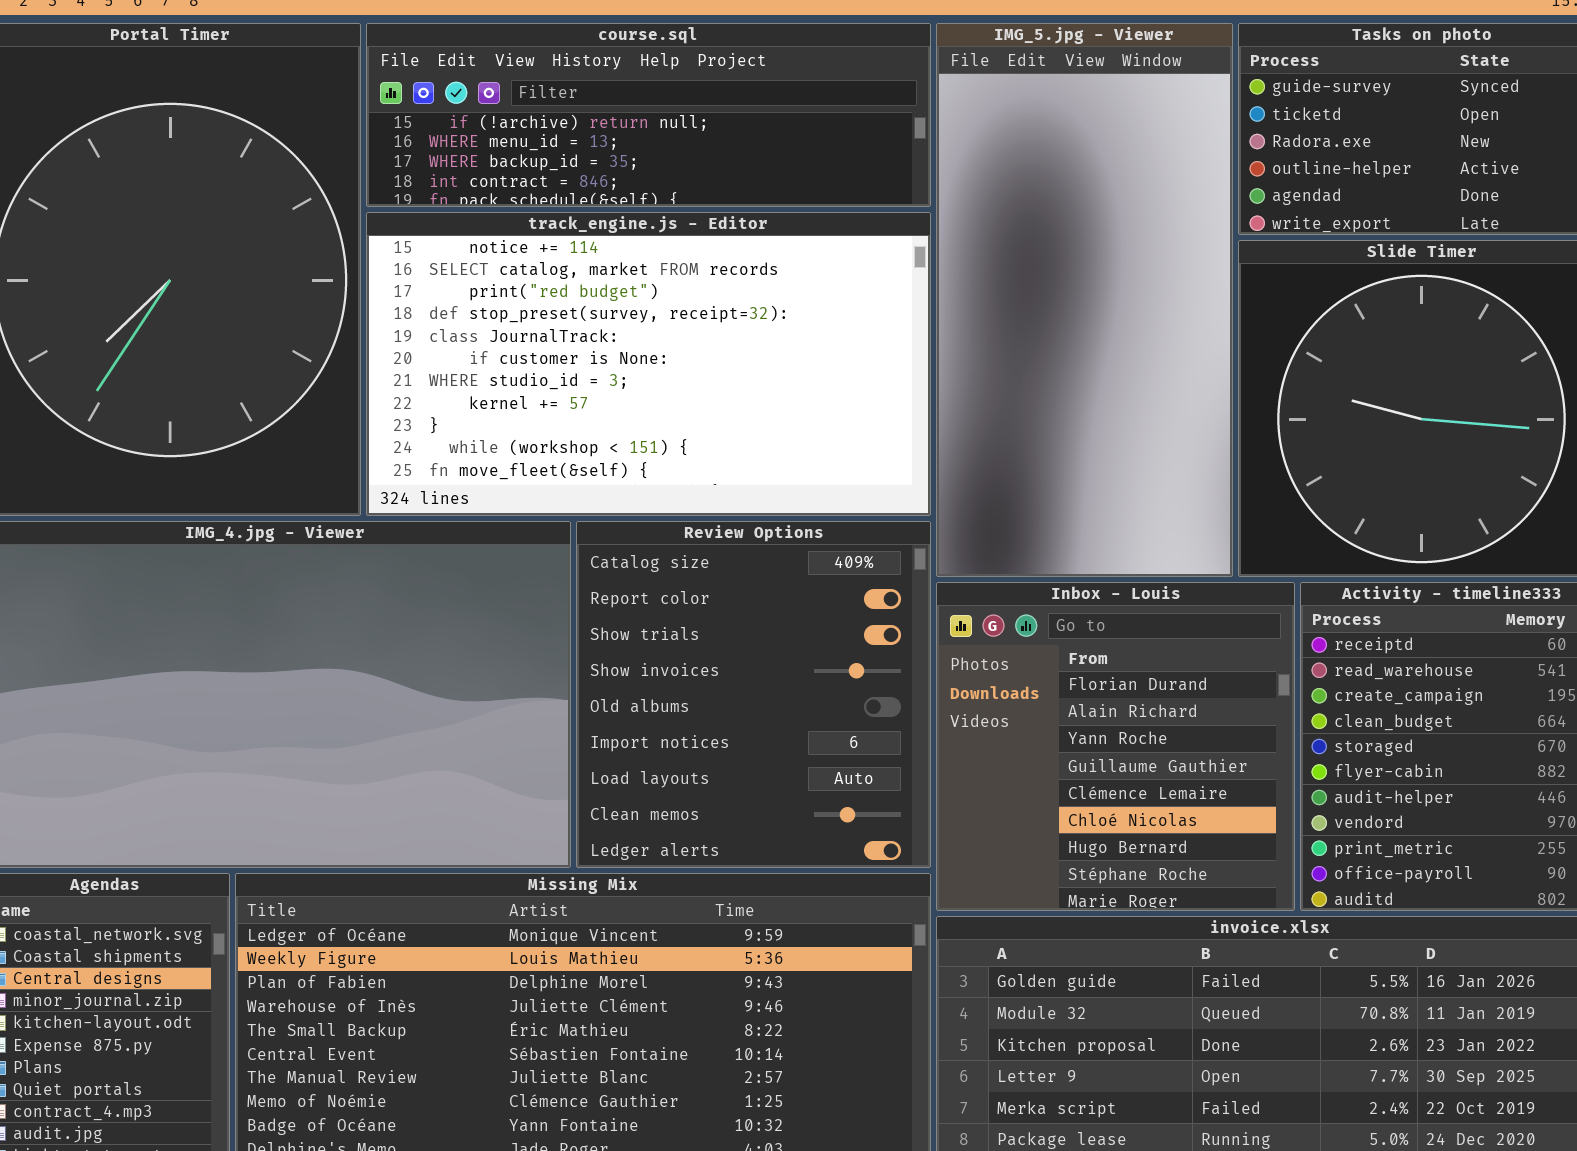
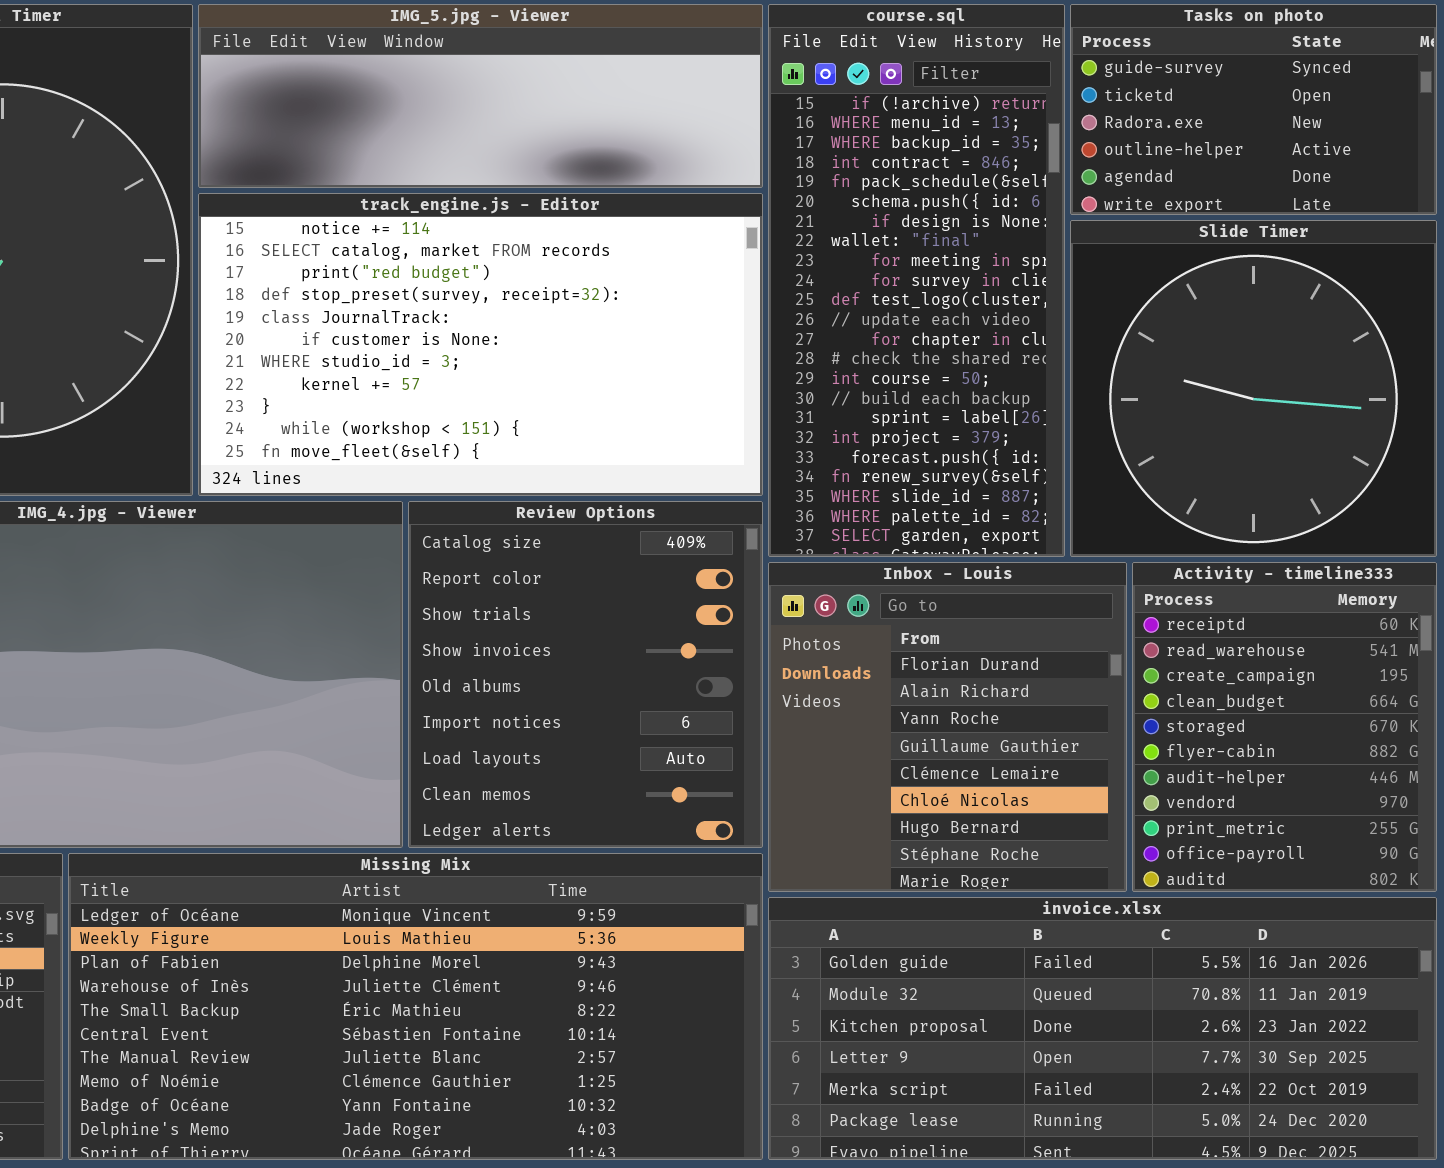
course.sql: [366,23,931,207] -> [768,4,1065,557], moved, resized
IMG_5.jpg - Viewer: [936,23,1233,577] -> [198,4,763,188], moved, resized

